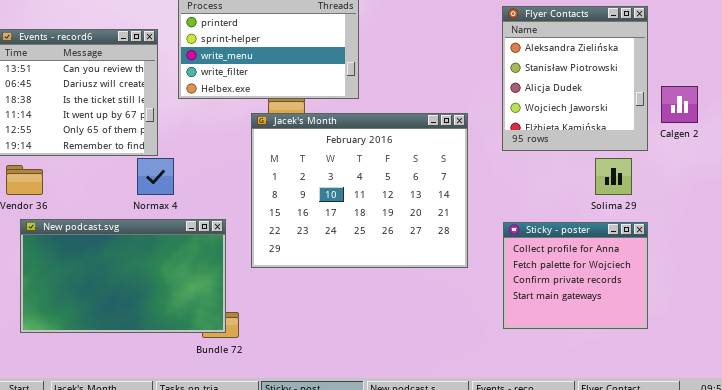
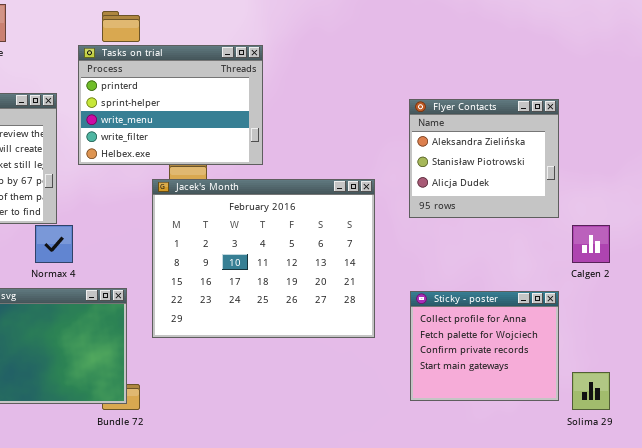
Flyer Contacts: [502,6,648,151] -> [409,99,559,218], resized
Calgen 2: [661,86,698,123] -> [572,225,610,263], moved
Solima 29: [595,158,632,195] -> [572,372,610,410], moved

